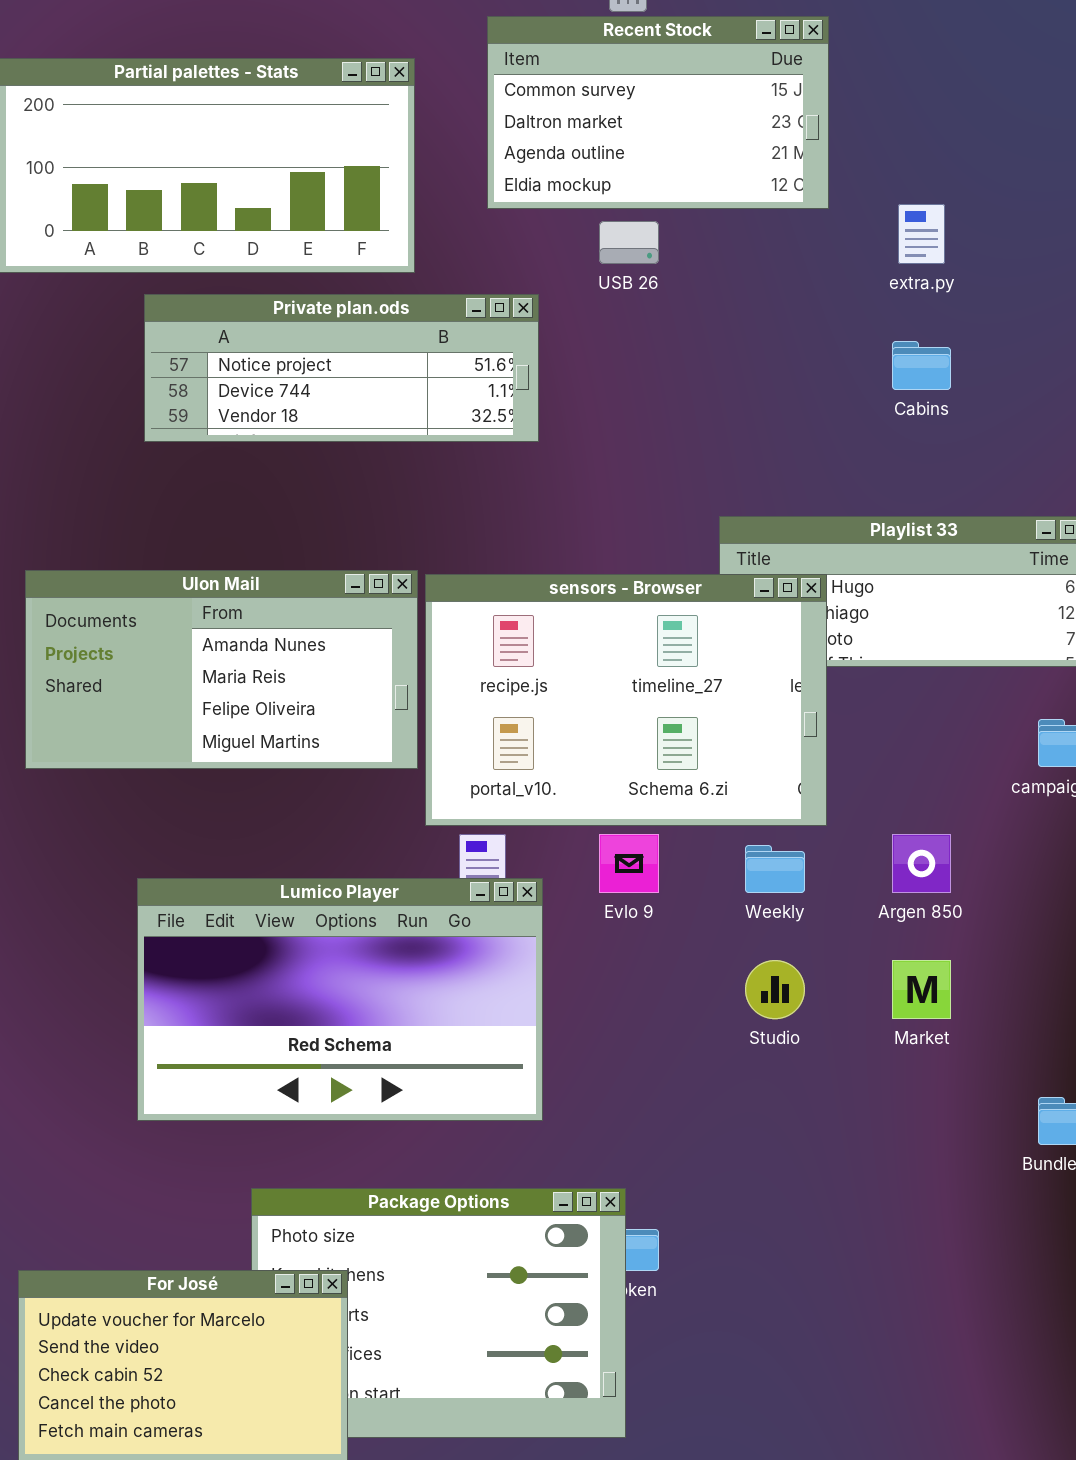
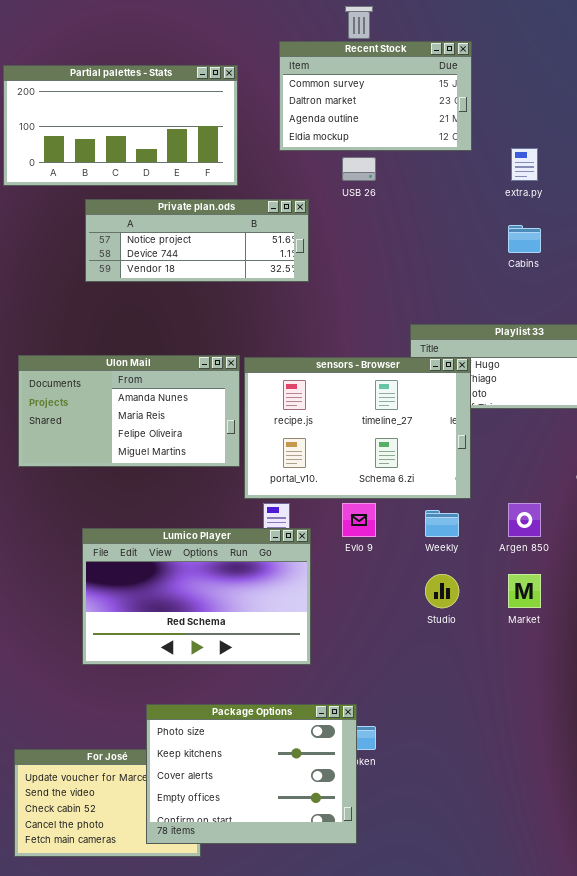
Package Options: [251,1188,626,1438] -> [146,704,357,844], raised

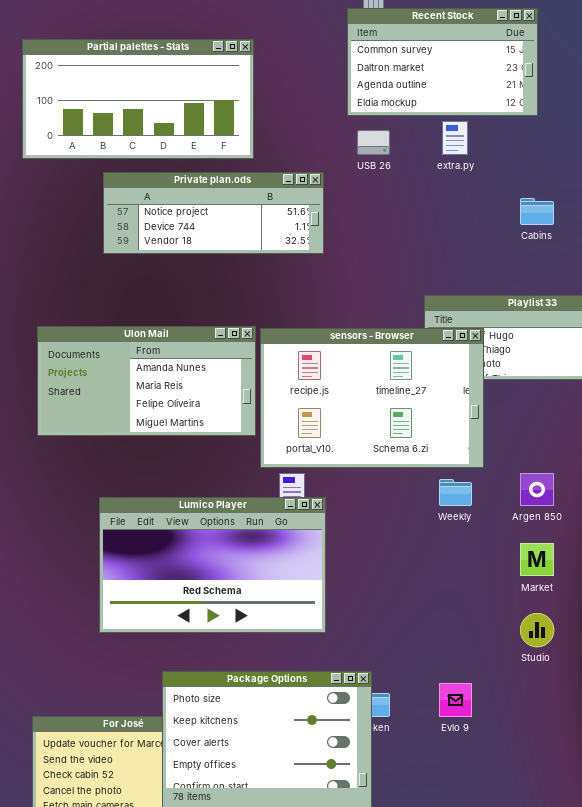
Recent Stock: [279,41,472,151] -> [347,8,538,116], moved
extra.py: [511,148,538,181] -> [442,121,468,155], moved
Evlo 9: [342,503,376,537] -> [439,683,472,717], moved
Studio: [425,574,459,608] -> [520,613,554,647], moved

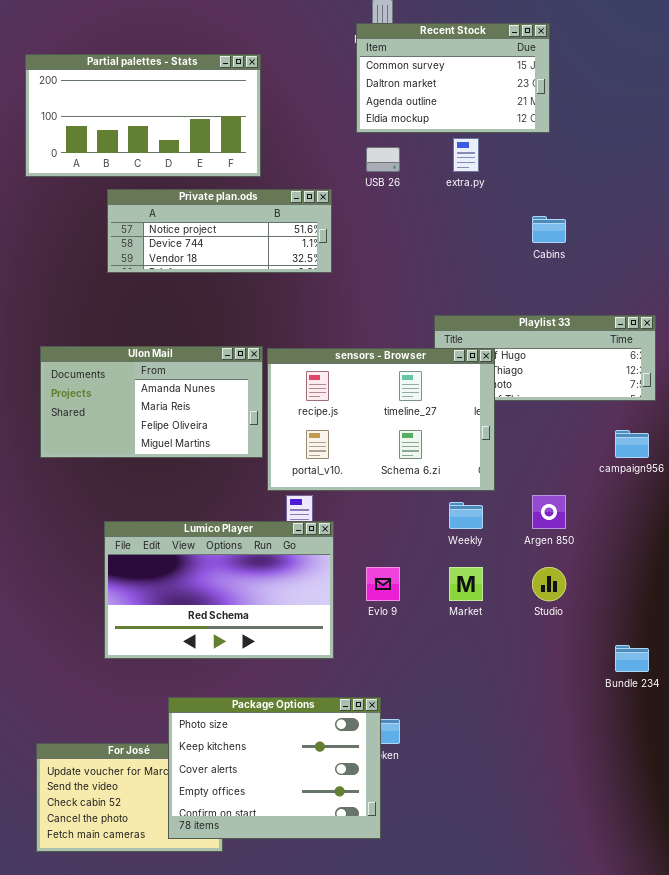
Market: [520,543,554,576] -> [449,567,483,601], moved
Studio: [520,613,554,647] -> [532,567,566,601], moved
Evlo 9: [439,683,472,717] -> [366,567,400,601], moved

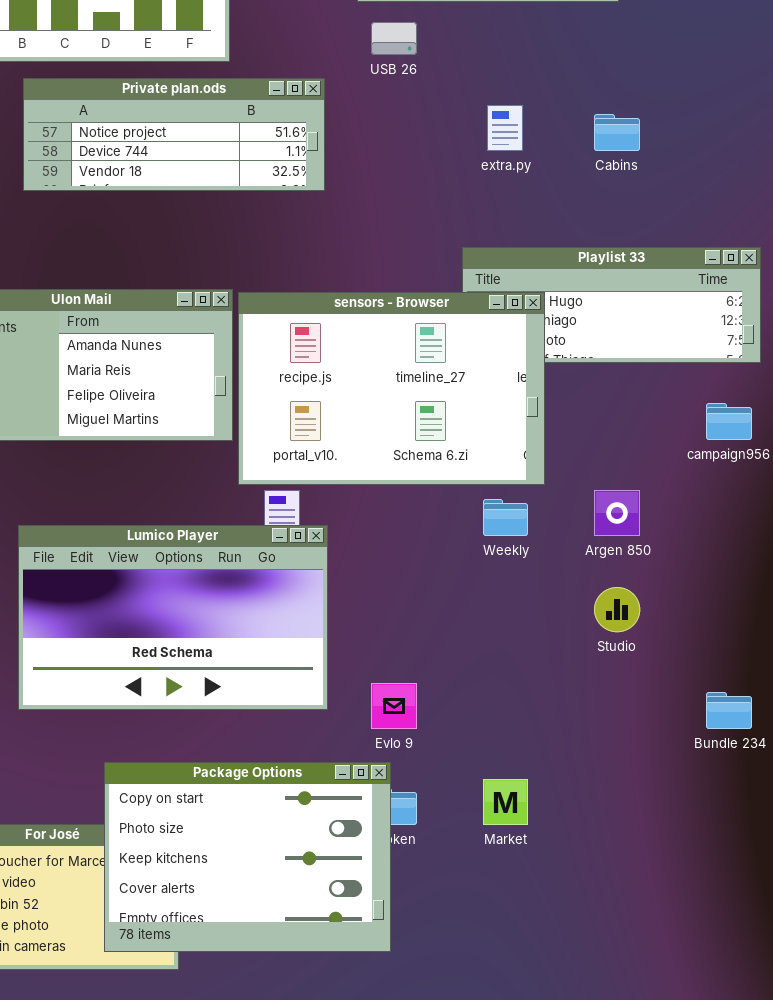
extra.py: [453,138,479,172] -> [487,105,523,151], moved
Evlo 9: [366,567,400,601] -> [371,683,417,729], moved
Market: [449,567,483,601] -> [483,779,528,825], moved
Package Options: [168,697,381,839] -> [104,762,391,952], scrolled up 1 row

